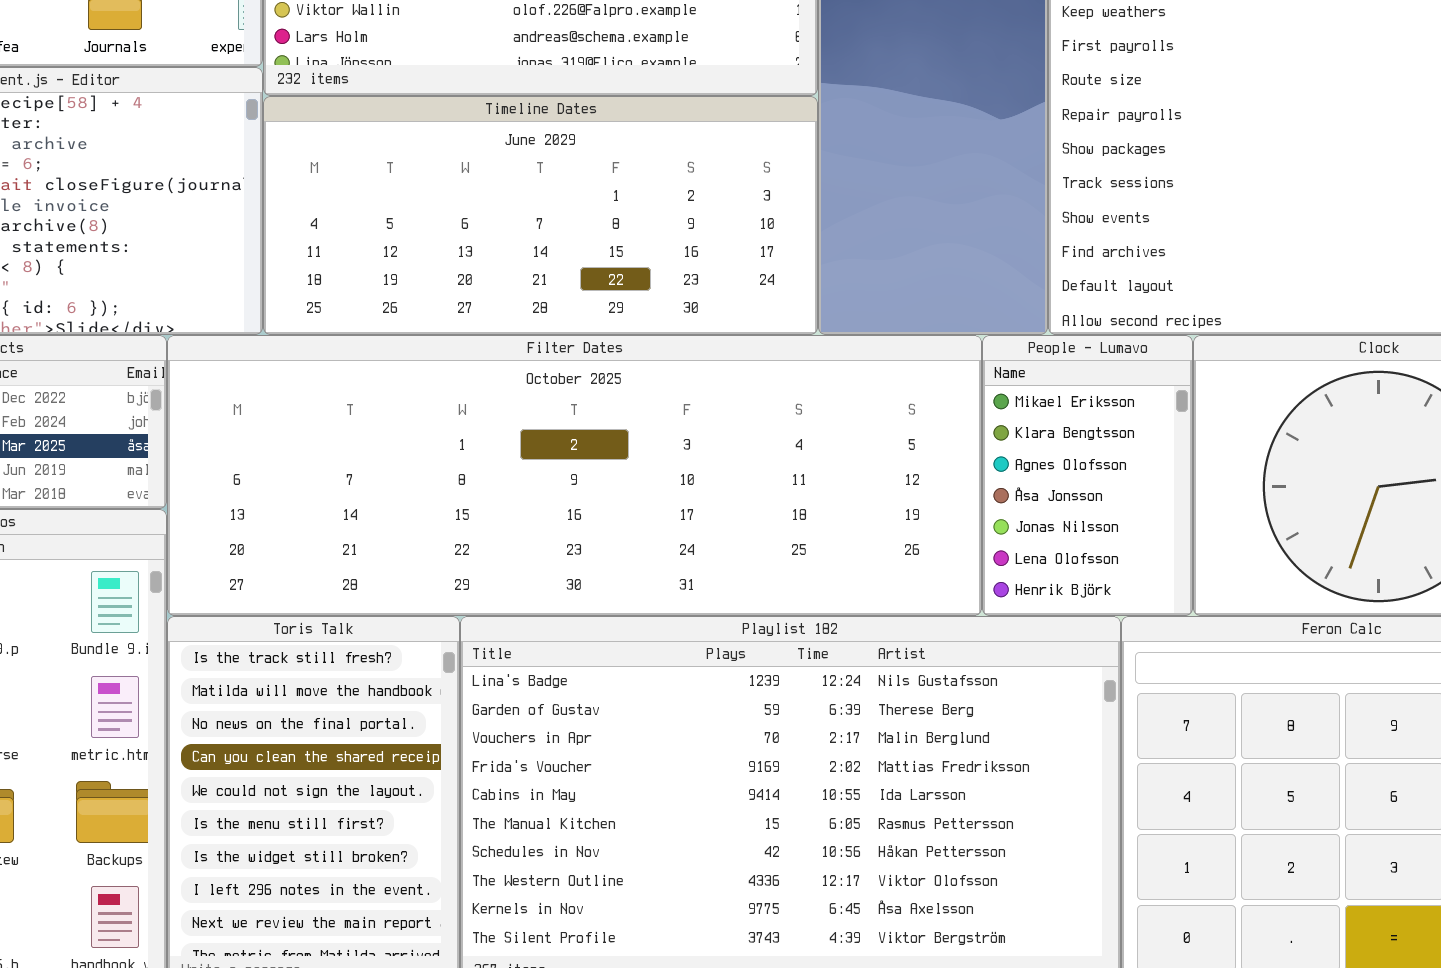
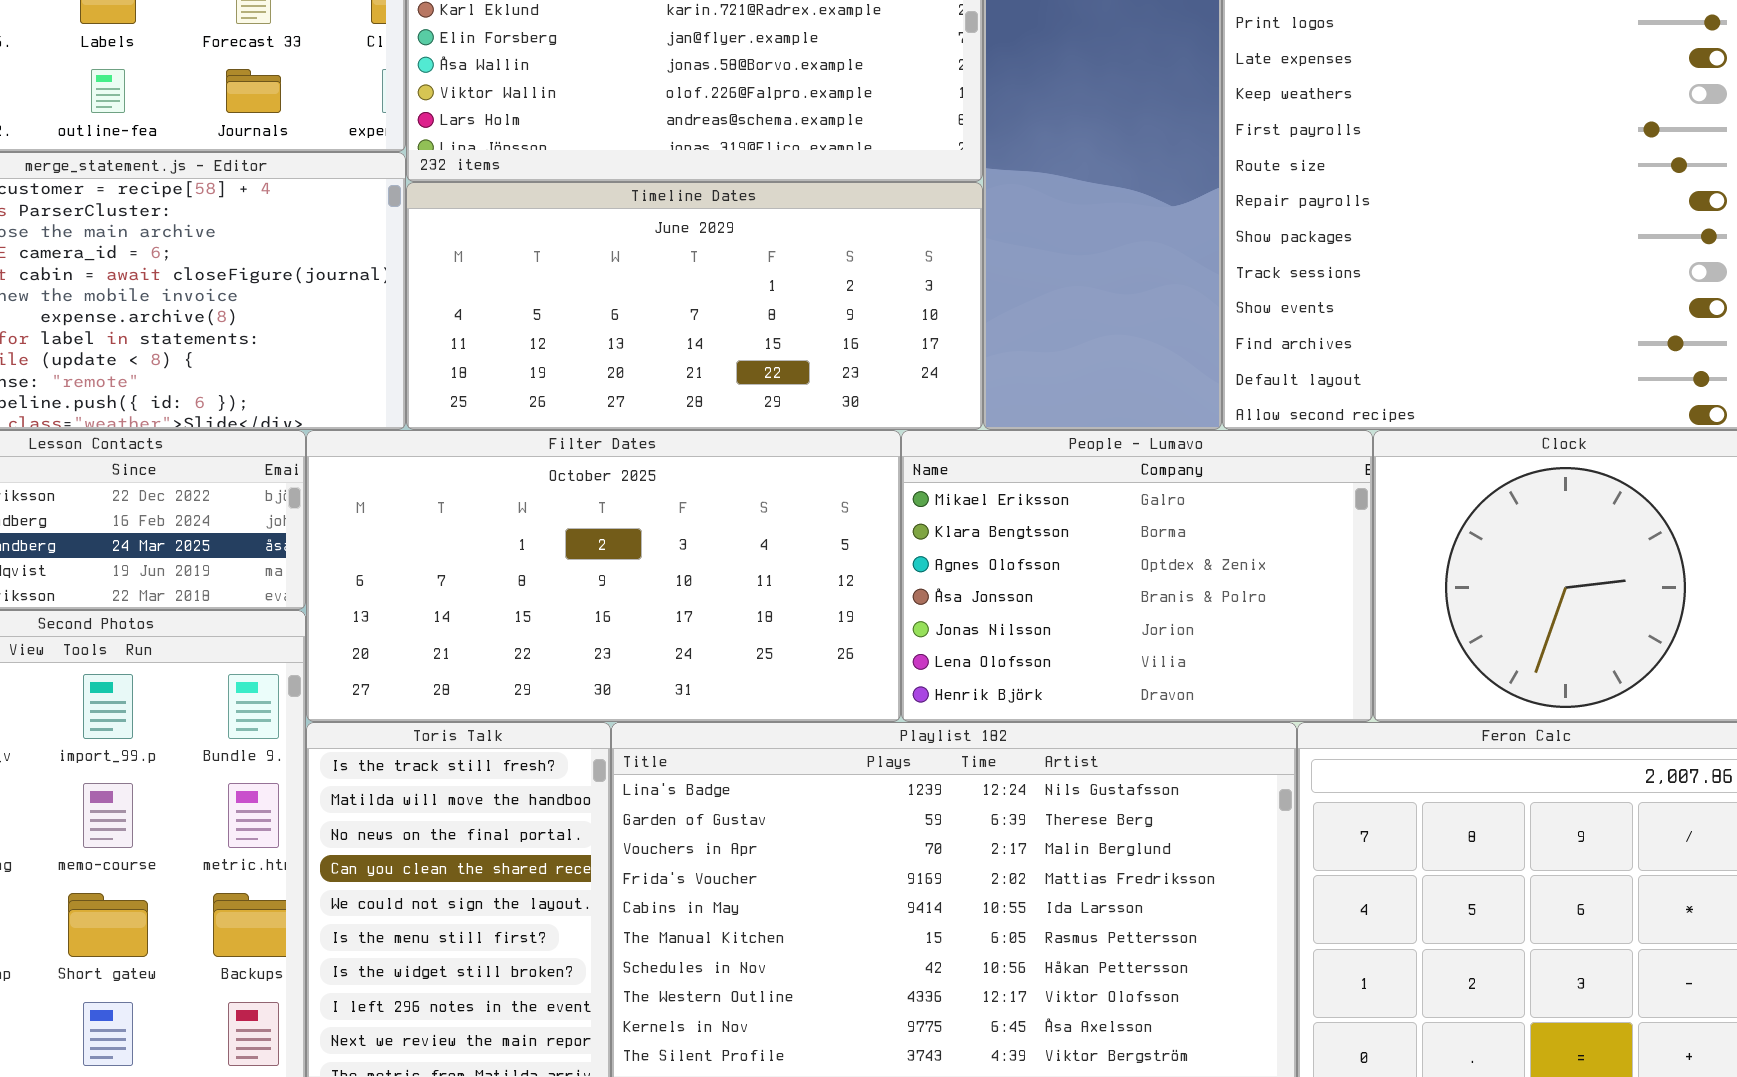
Filter Dates: [167,335,982,616] -> [306,430,901,722], resized
People - Lumavo: [982,335,1193,616] -> [901,430,1373,722], resized

